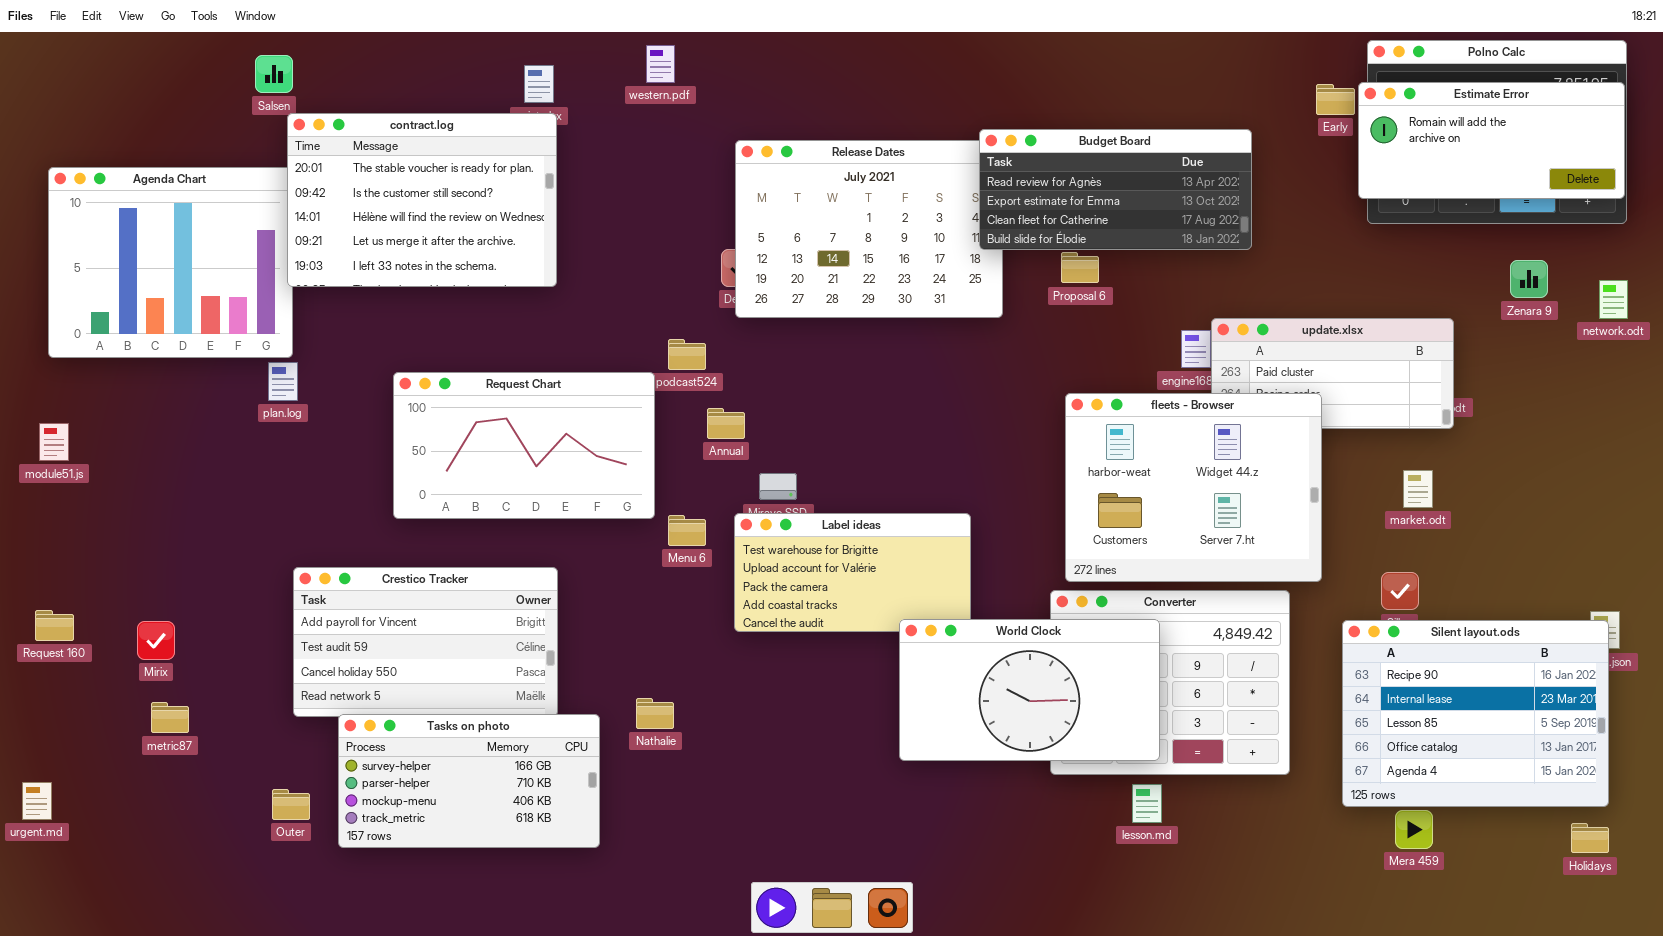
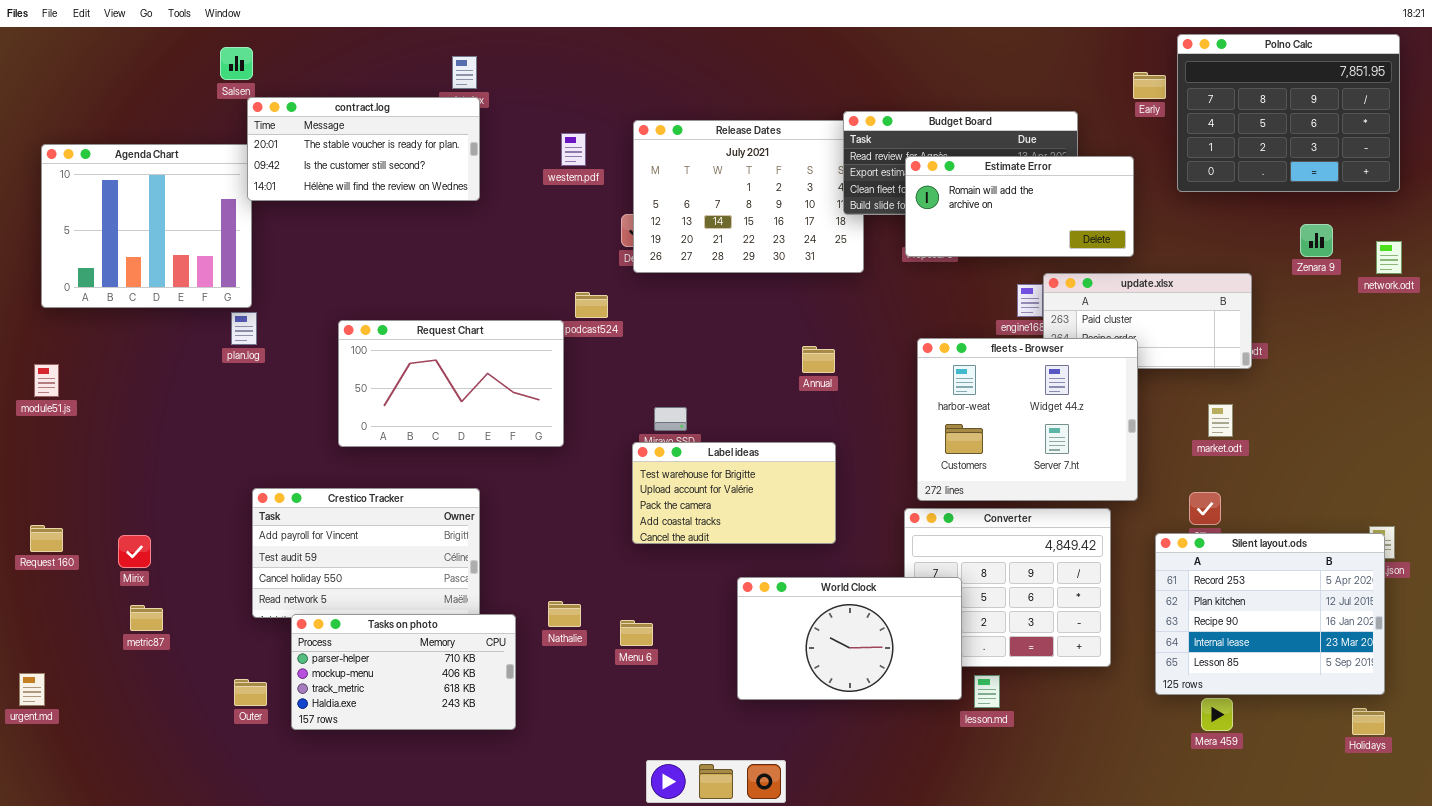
western.pdf: [646,45,675,83] -> [561,133,586,166], moved
Estimate Error: [1358,82,1625,199] -> [905,156,1134,257], moved
contract.log: [287,113,557,287] -> [247,97,480,201], resized
Annual: [707,408,745,439] -> [802,346,835,373], moved
Menu 6: [668,515,706,546] -> [620,620,653,646], moved
World Clock: [899,619,1160,761] -> [737,577,962,700], moved
Silent layout.ods: [1342,620,1609,807] -> [1155,533,1385,695], scrolled up 2 rows
Tasks on photo: [338,714,600,848] -> [291,614,516,730], scrolled down 1 row

